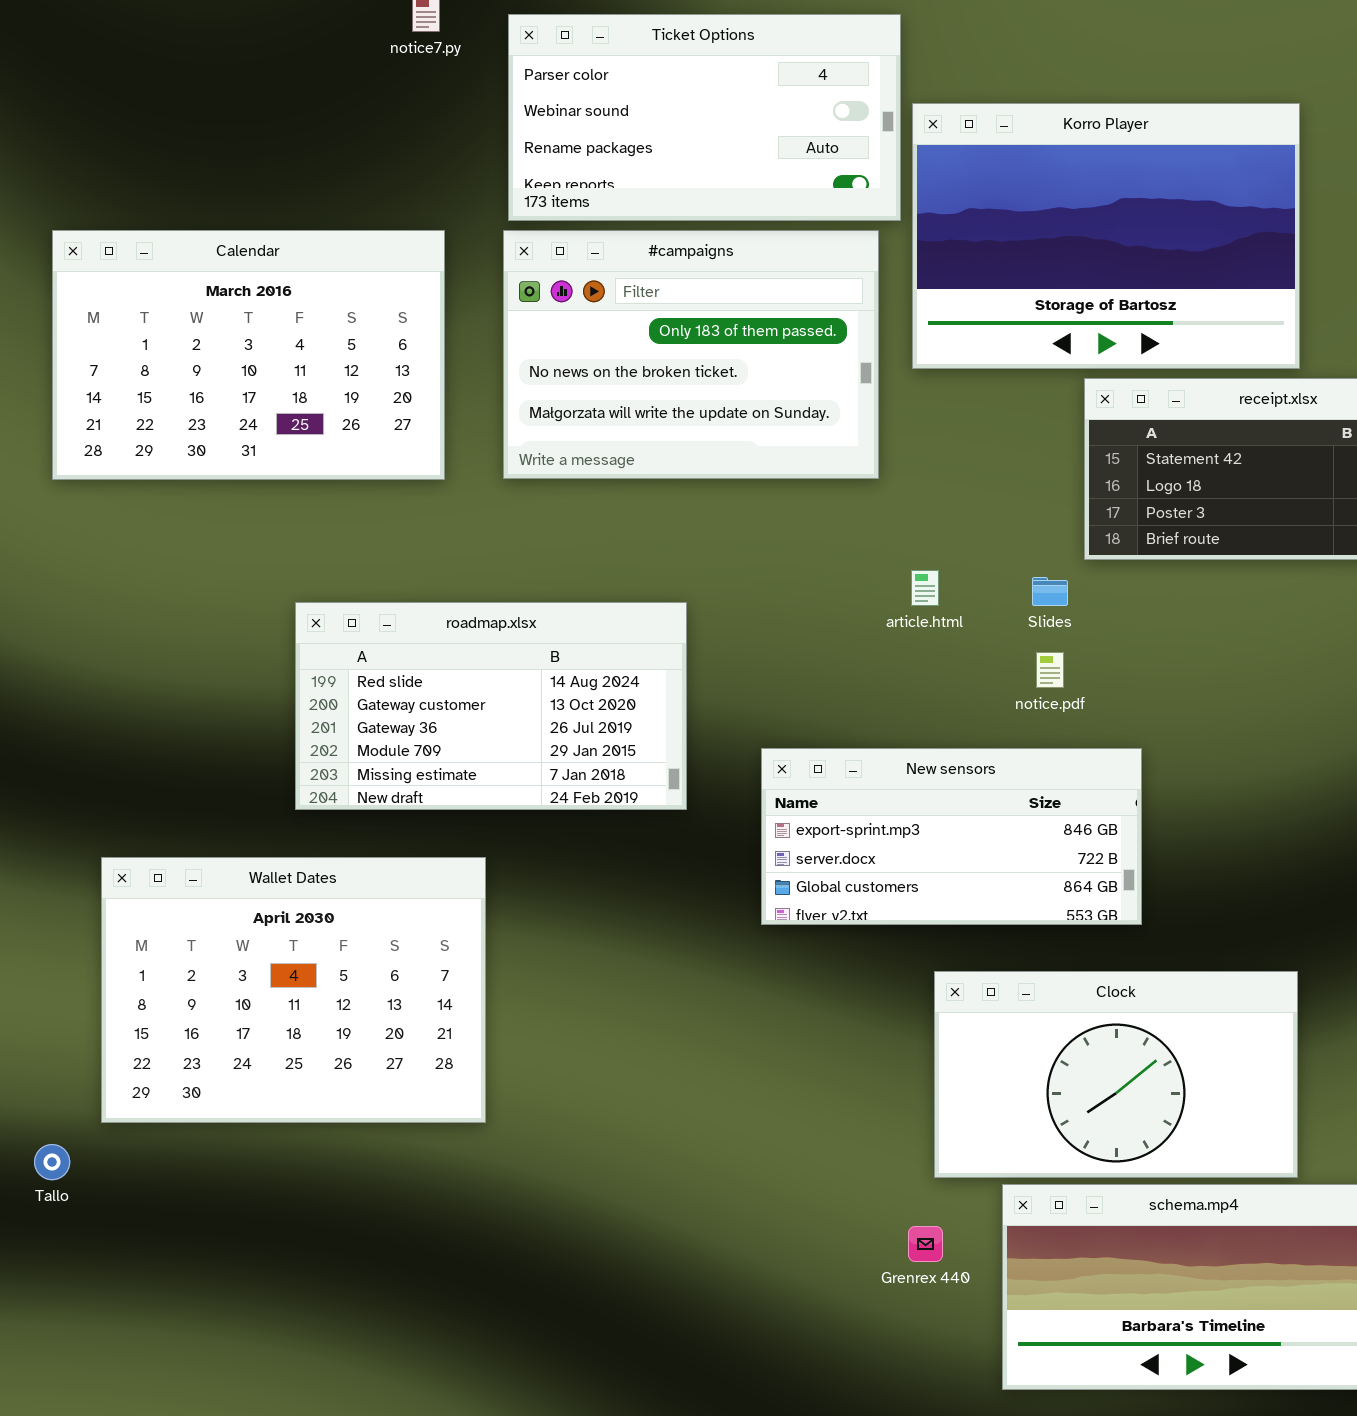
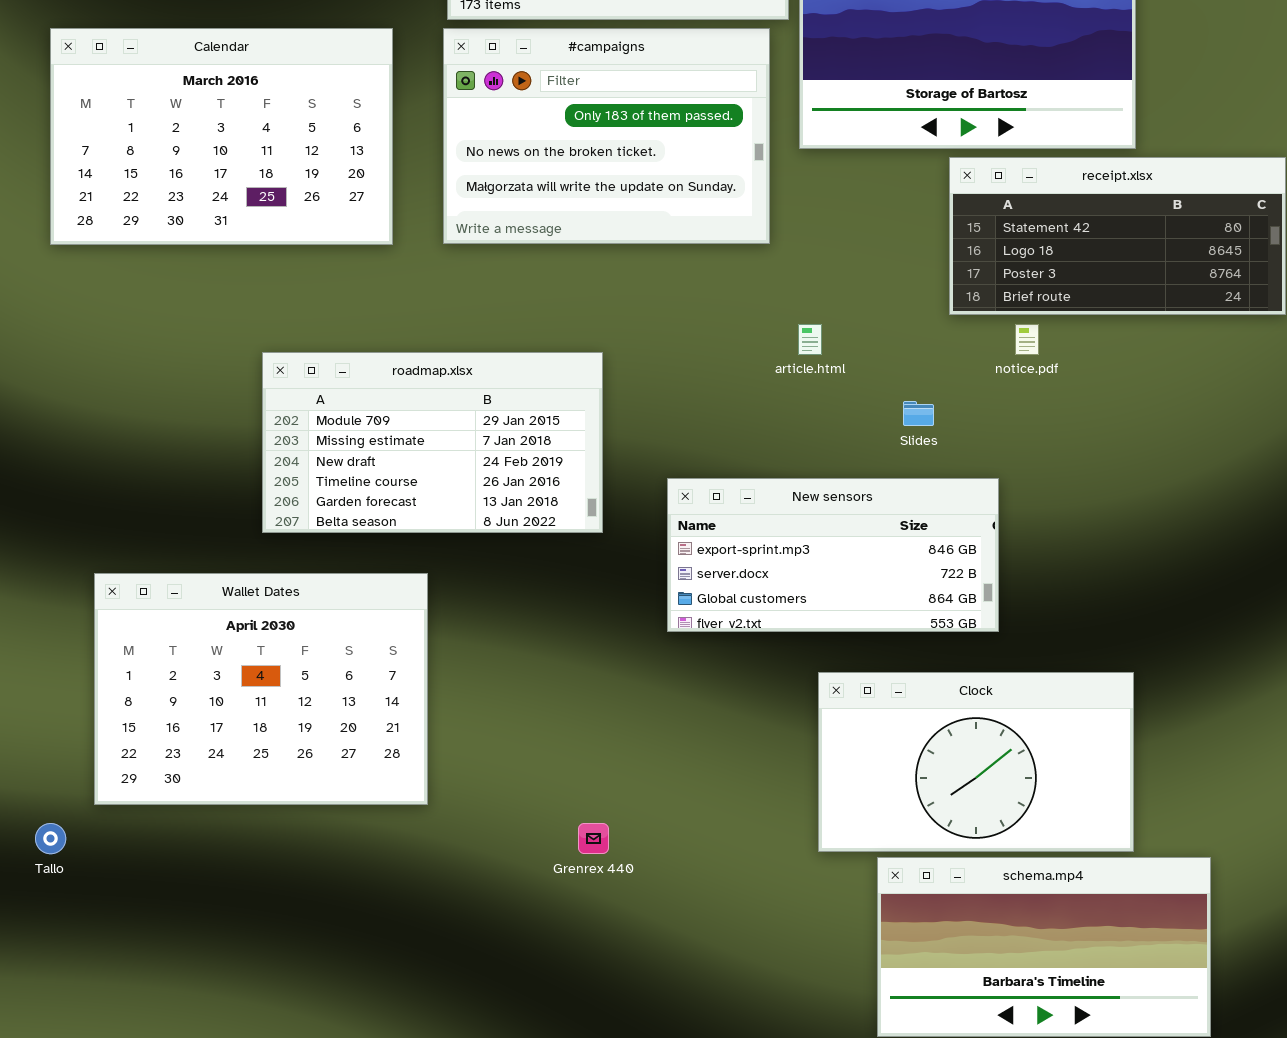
Slides: [1032,577,1068,606] -> [903,401,934,426], moved
roadmap.xlsx: [295,602,687,810] -> [262,352,603,533], scrolled down 3 rows
notice.pdf: [1036,652,1064,688] -> [1015,324,1039,355], moved
Grenrex 440: [908,1226,943,1262] -> [578,823,609,854], moved

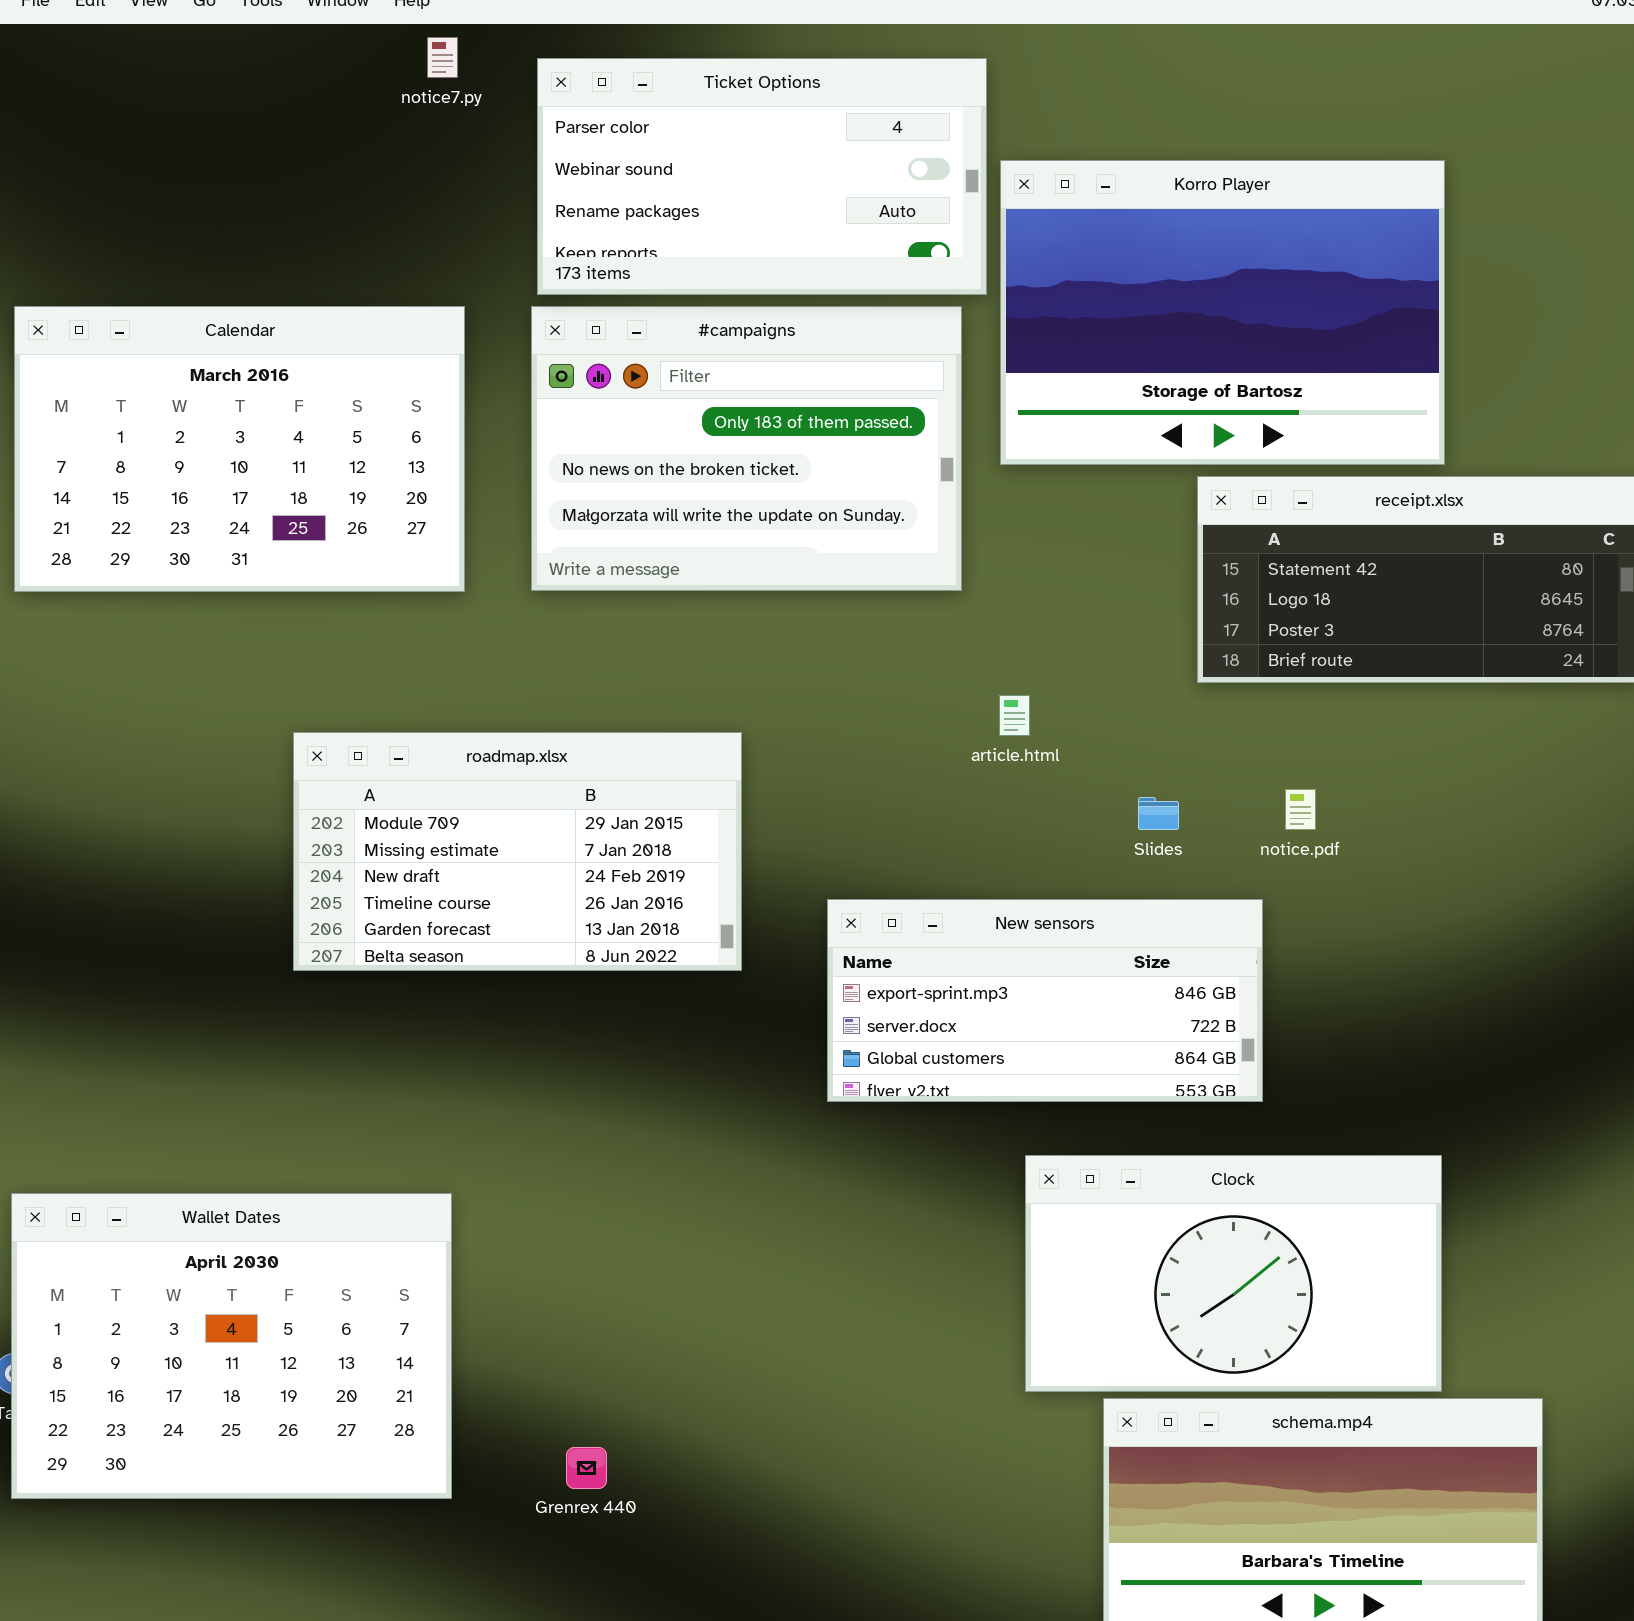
notice.pdf: [1015,324,1039,355] -> [1285,789,1316,830], moved
Wallet Dates: [94,573,428,805] -> [11,1193,452,1499], moved
Grenrex 440: [578,823,609,854] -> [566,1447,607,1489], moved

